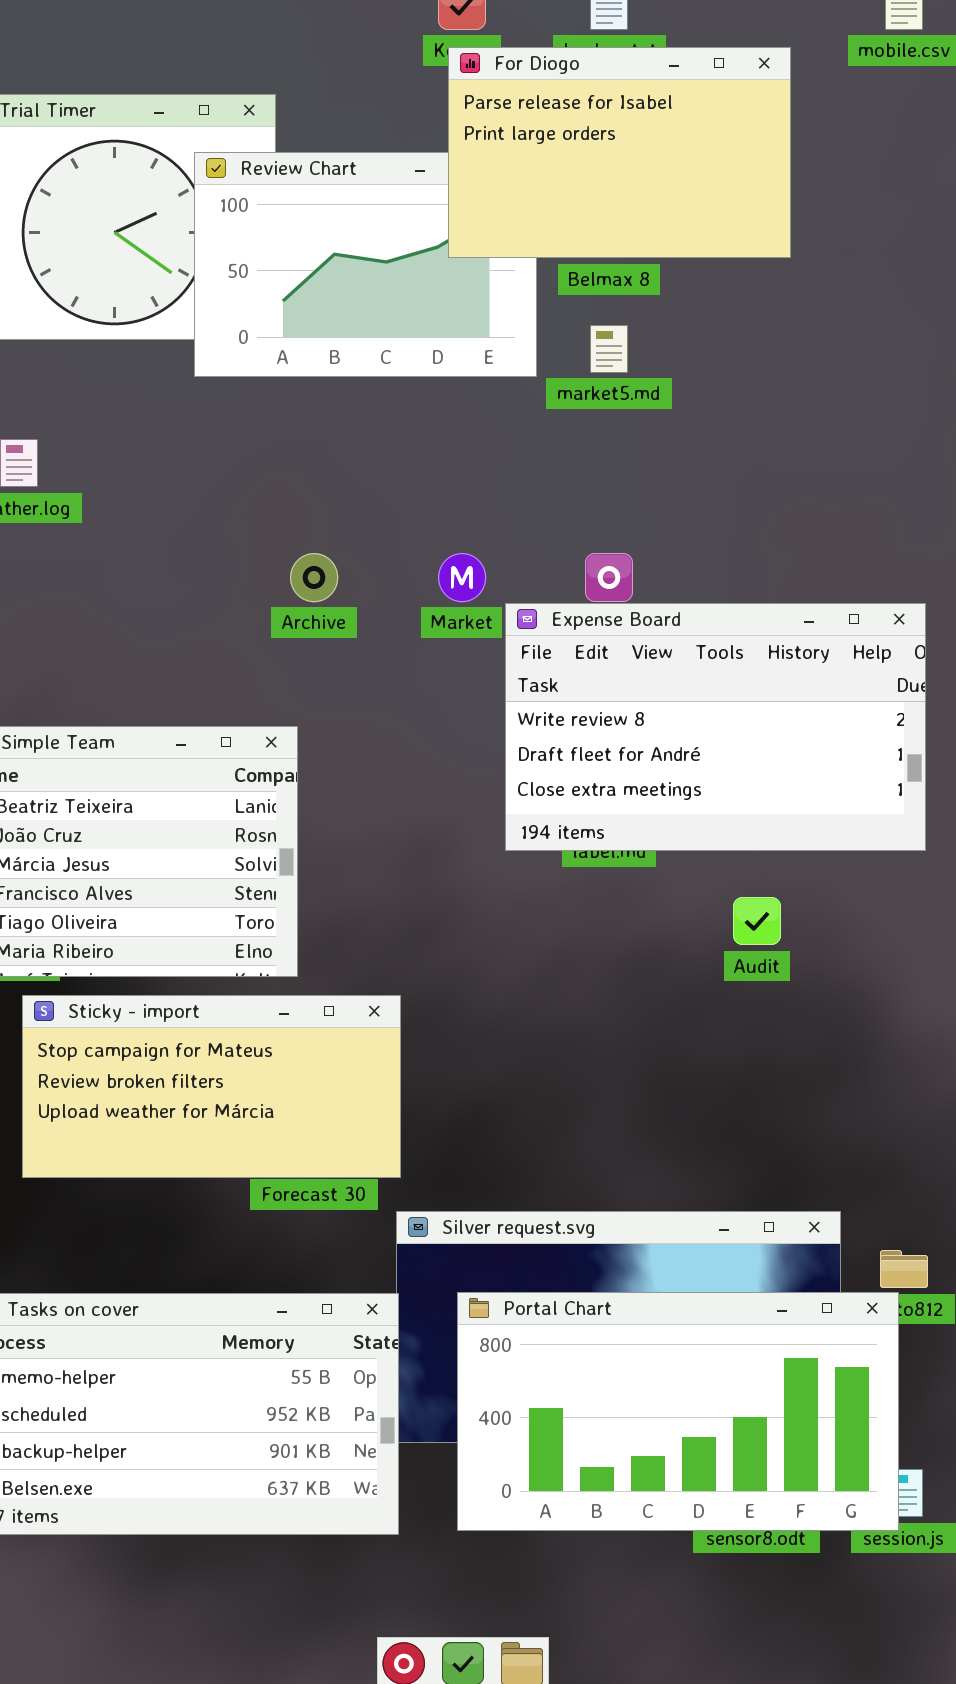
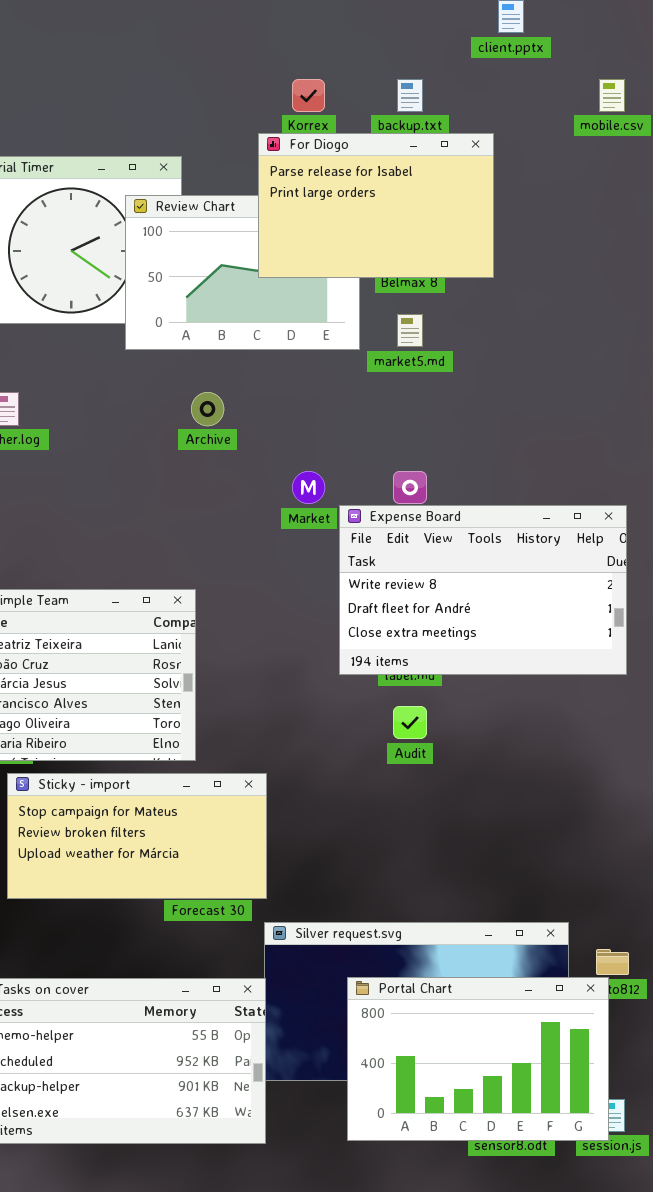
For Diogo: [448,47,791,258] -> [258,133,494,278], moved
Archive: [290,553,338,602] -> [191,392,224,426], moved
Audit: [733,897,781,945] -> [393,706,427,739], moved
Portal Chart: [457,1292,899,1531] -> [347,977,609,1141], resized

